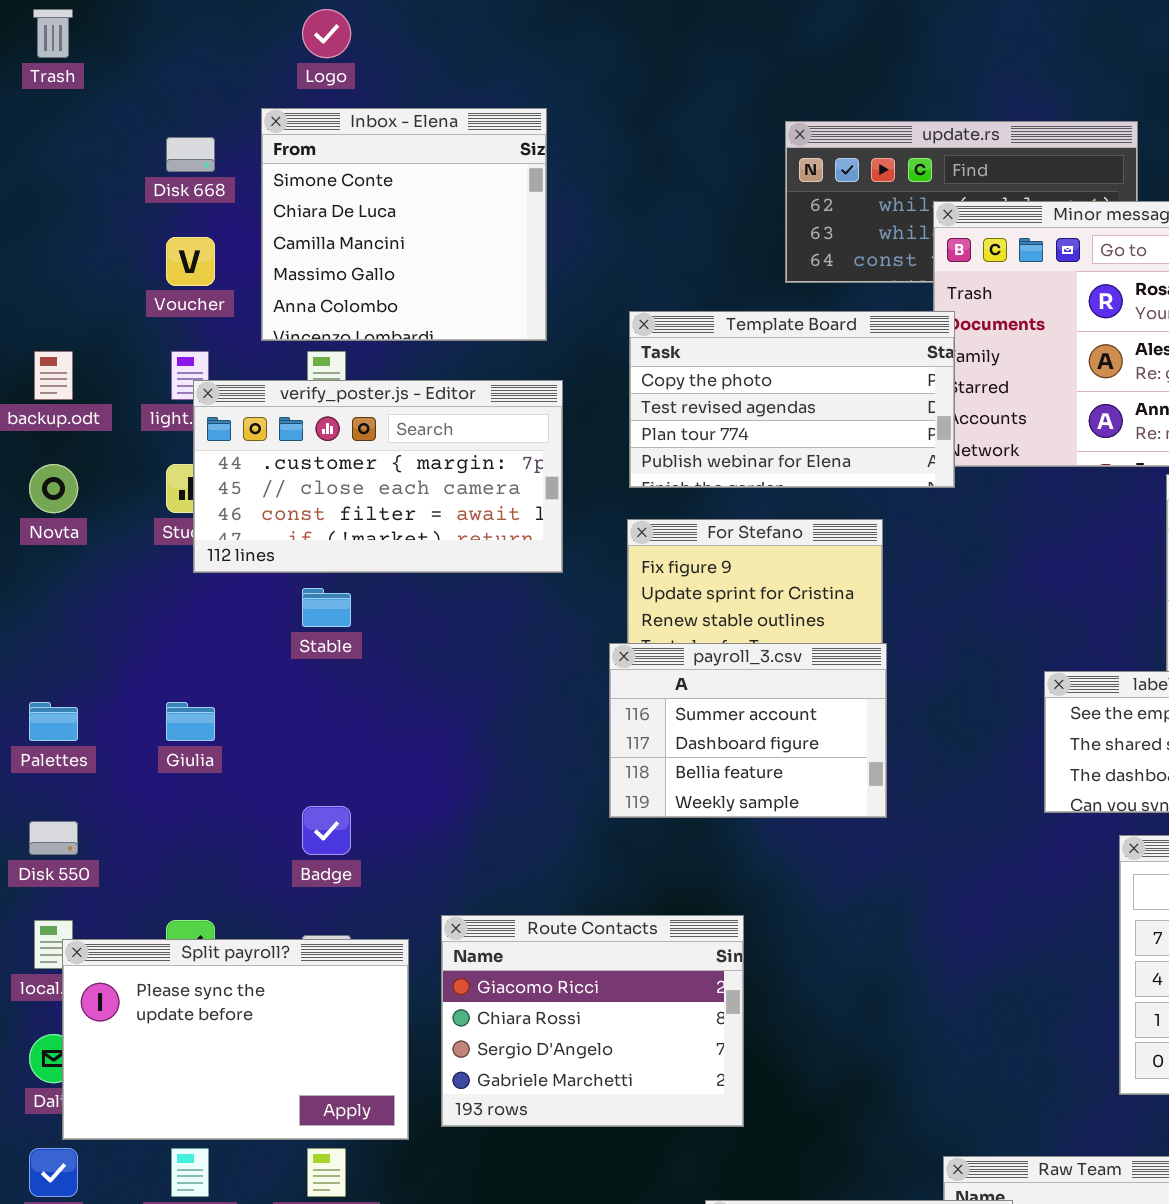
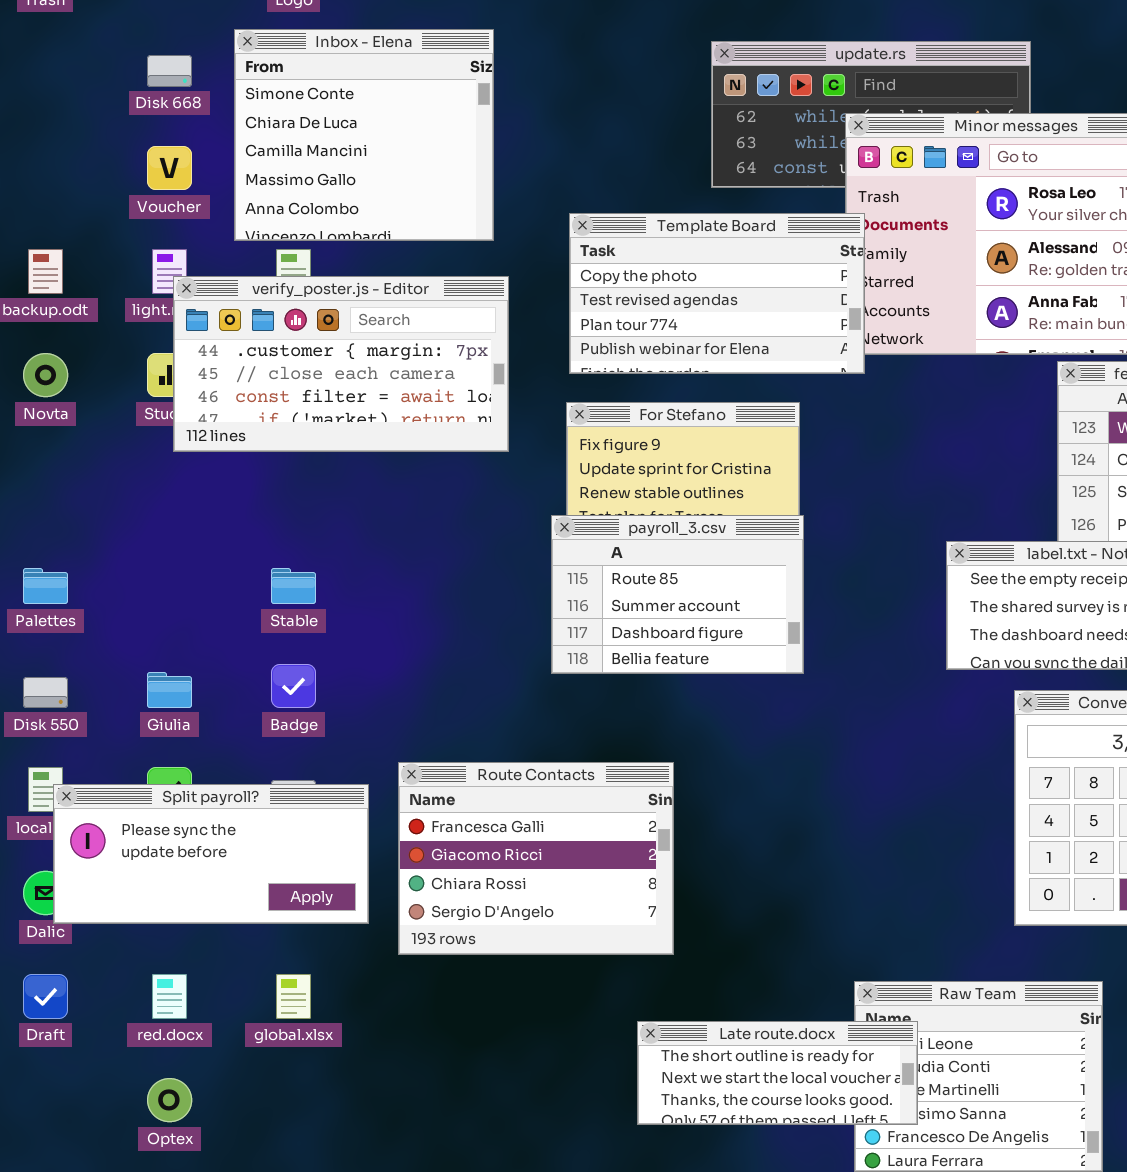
Stable: [302,588,351,627] -> [271,568,316,604], moved
payroll_3.csv: [609,643,887,818] -> [551,515,804,674], scrolled up 1 row
Giulia: [166,702,215,741] -> [147,672,192,708], moved
Route Contacts: [441,915,744,1127] -> [398,762,674,955], scrolled up 1 row
Split payroll?: [62,939,409,1140] -> [53,784,369,924], resized

